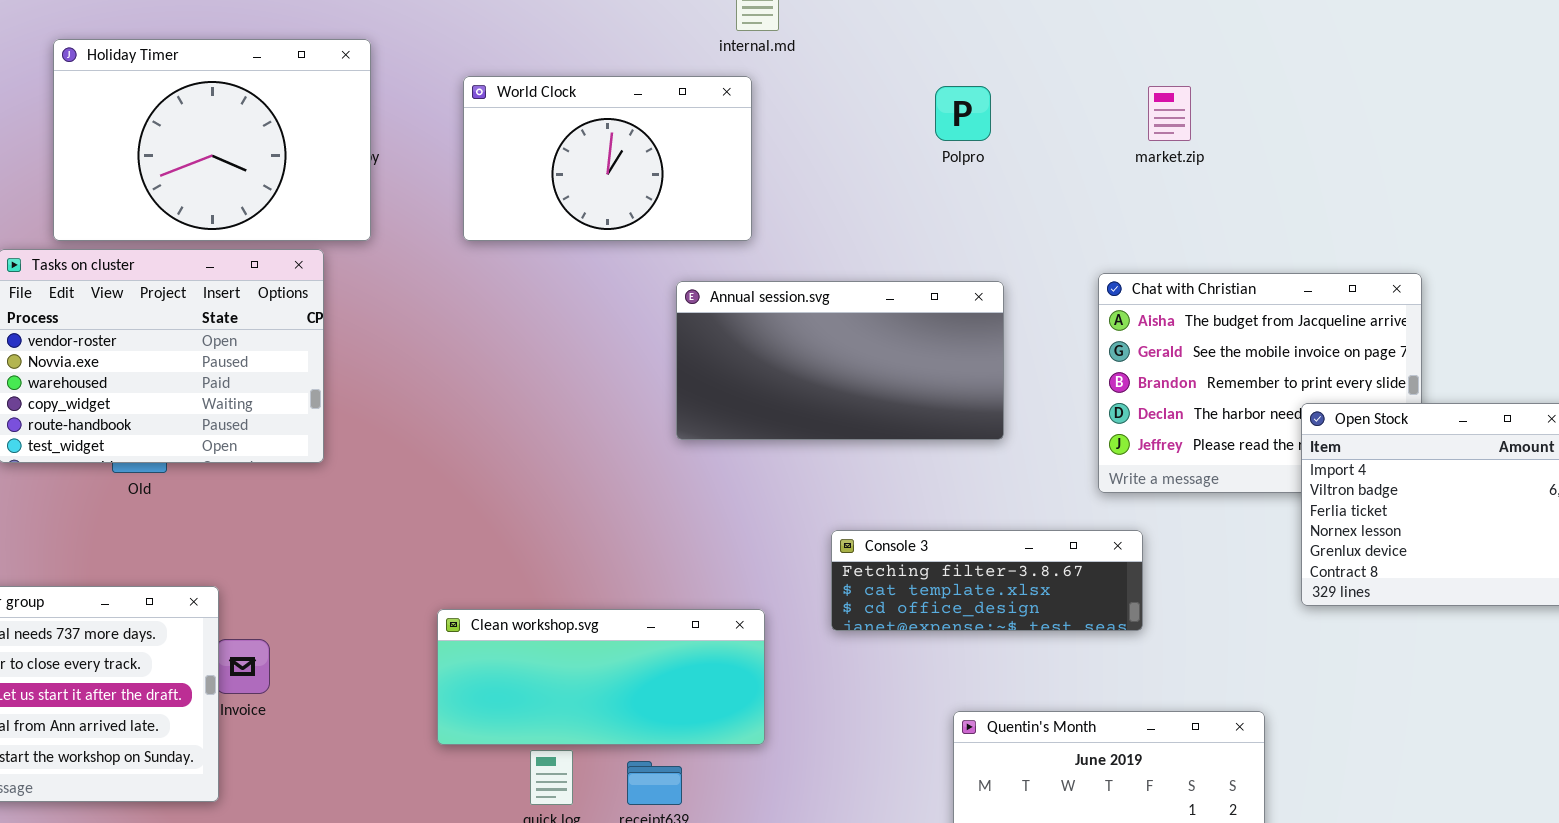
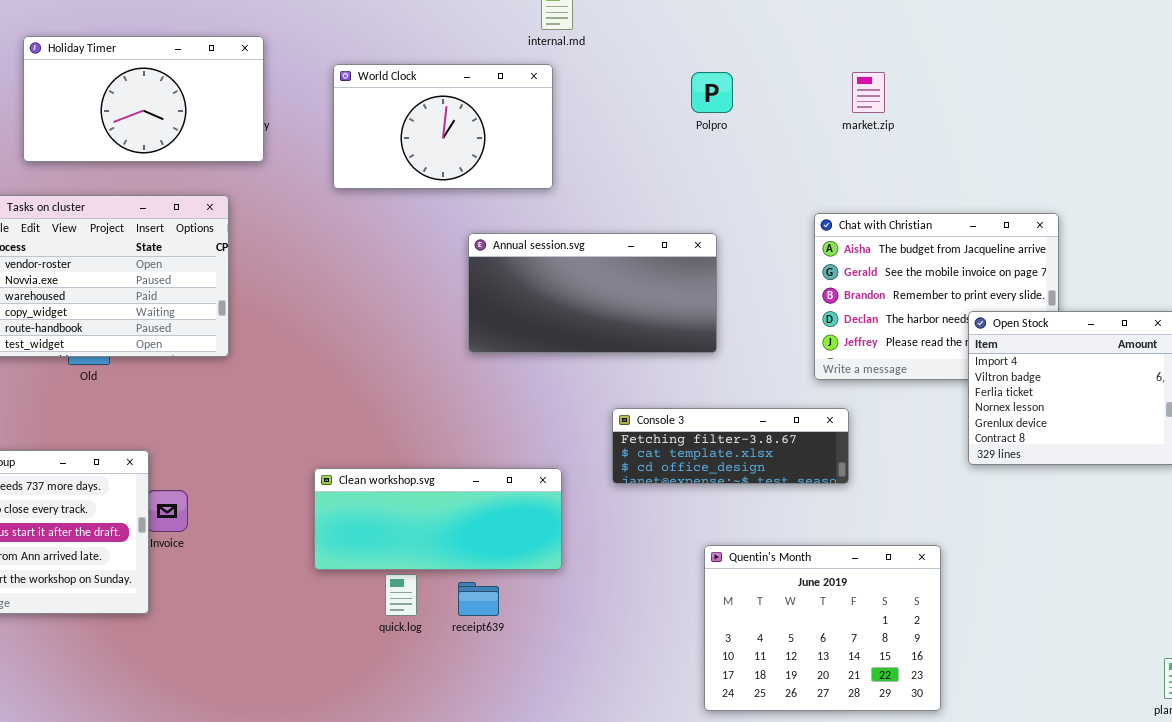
Holiday Timer: [53,39,371,241] -> [23,36,264,162], resized
Annual session.svg: [676,281,1004,440] -> [468,233,717,353], moved

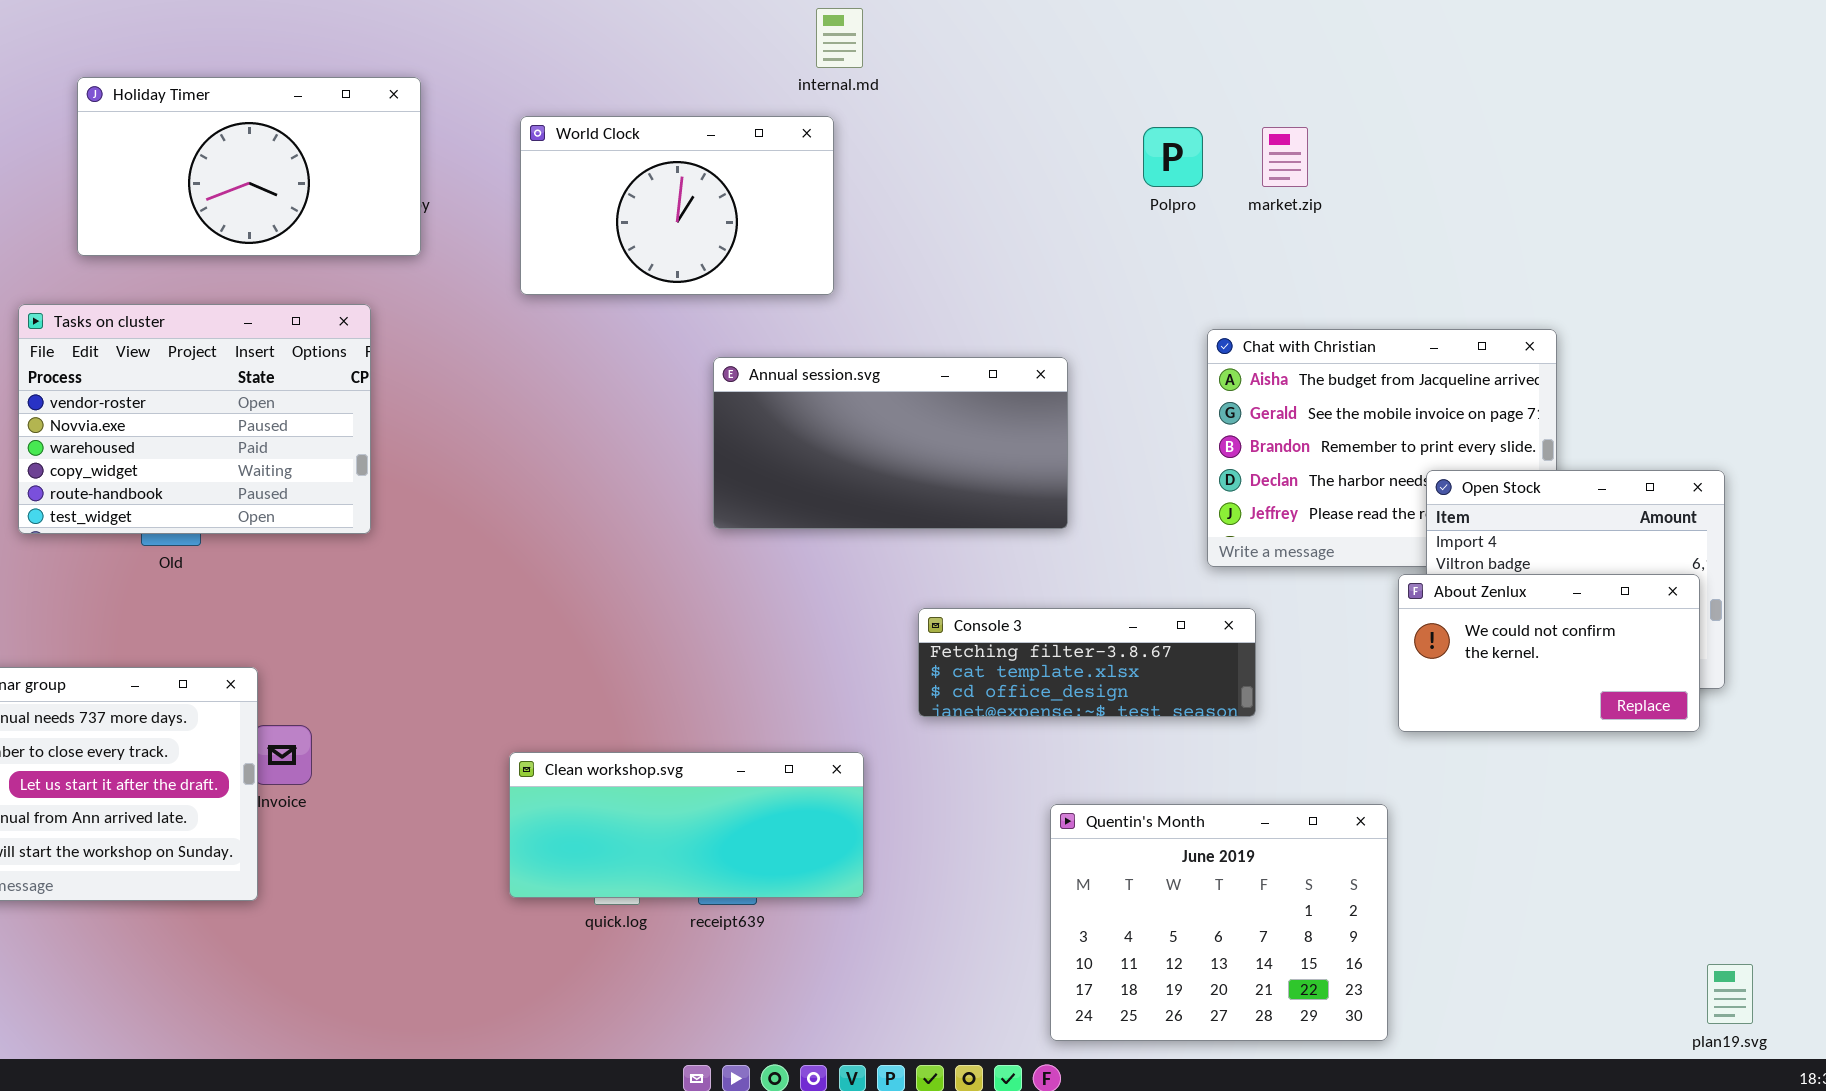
Polpro: [691,72,733,113] -> [1143,127,1203,187], moved
About Zenlux: none -> [1398,574,1700,732], opened
Clean workshop.svg: [314,468,562,570] -> [509,752,864,898], moved

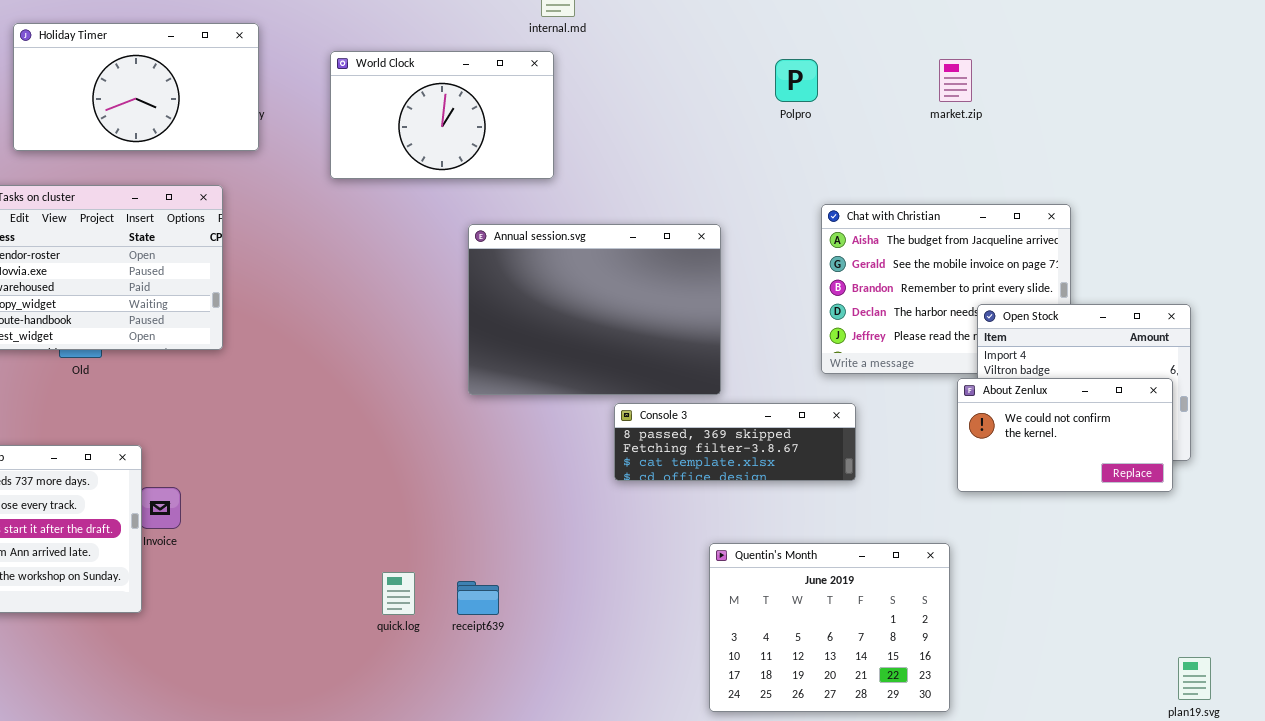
market.zip: [1262,127,1308,187] -> [939,59,972,102], moved
Annual session.svg: [713,357,1068,529] -> [468,224,721,395], resized
Console 3: [918,608,1256,717] -> [614,403,856,481], scrolled up 1 row
Clean workshop.svg: [509,752,864,898] -> none, closed

